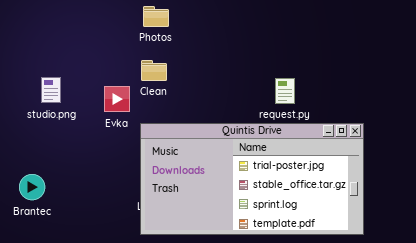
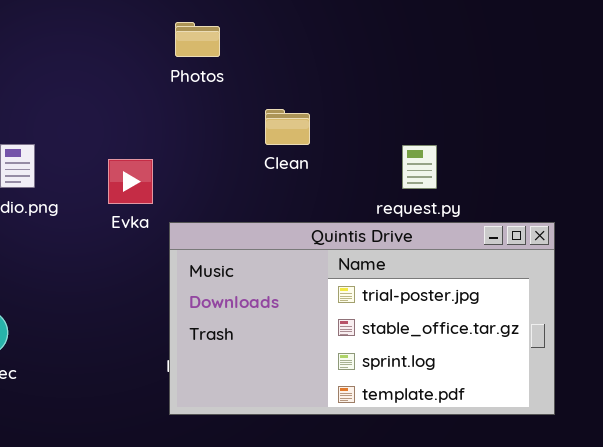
Clean: [141,60,167,81] -> [265,109,310,145], moved

